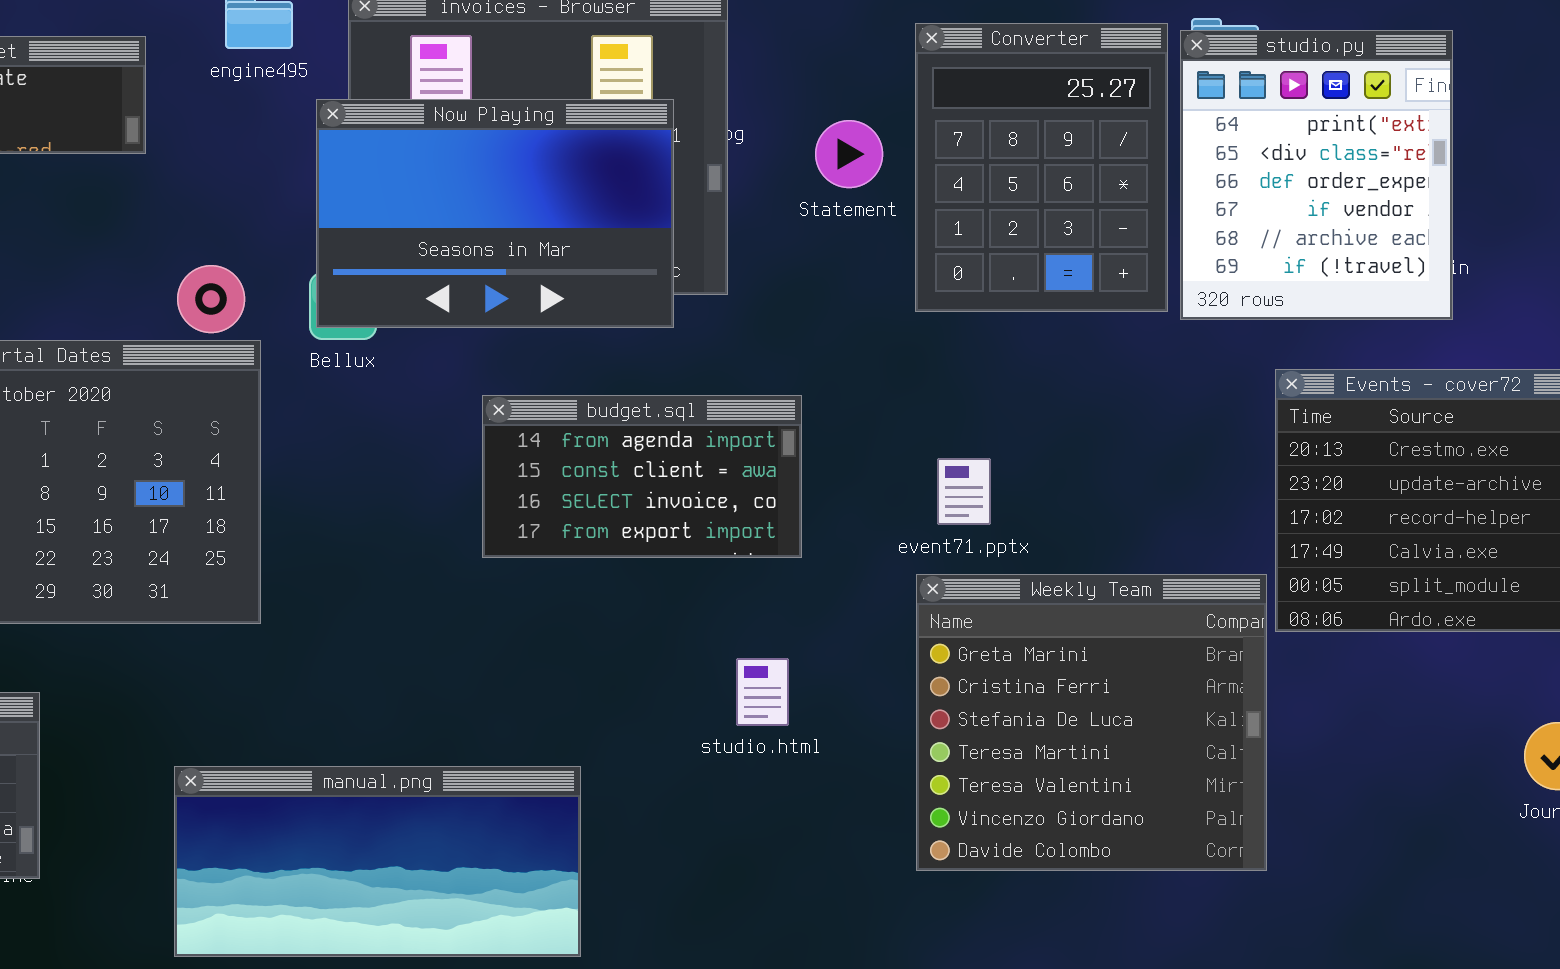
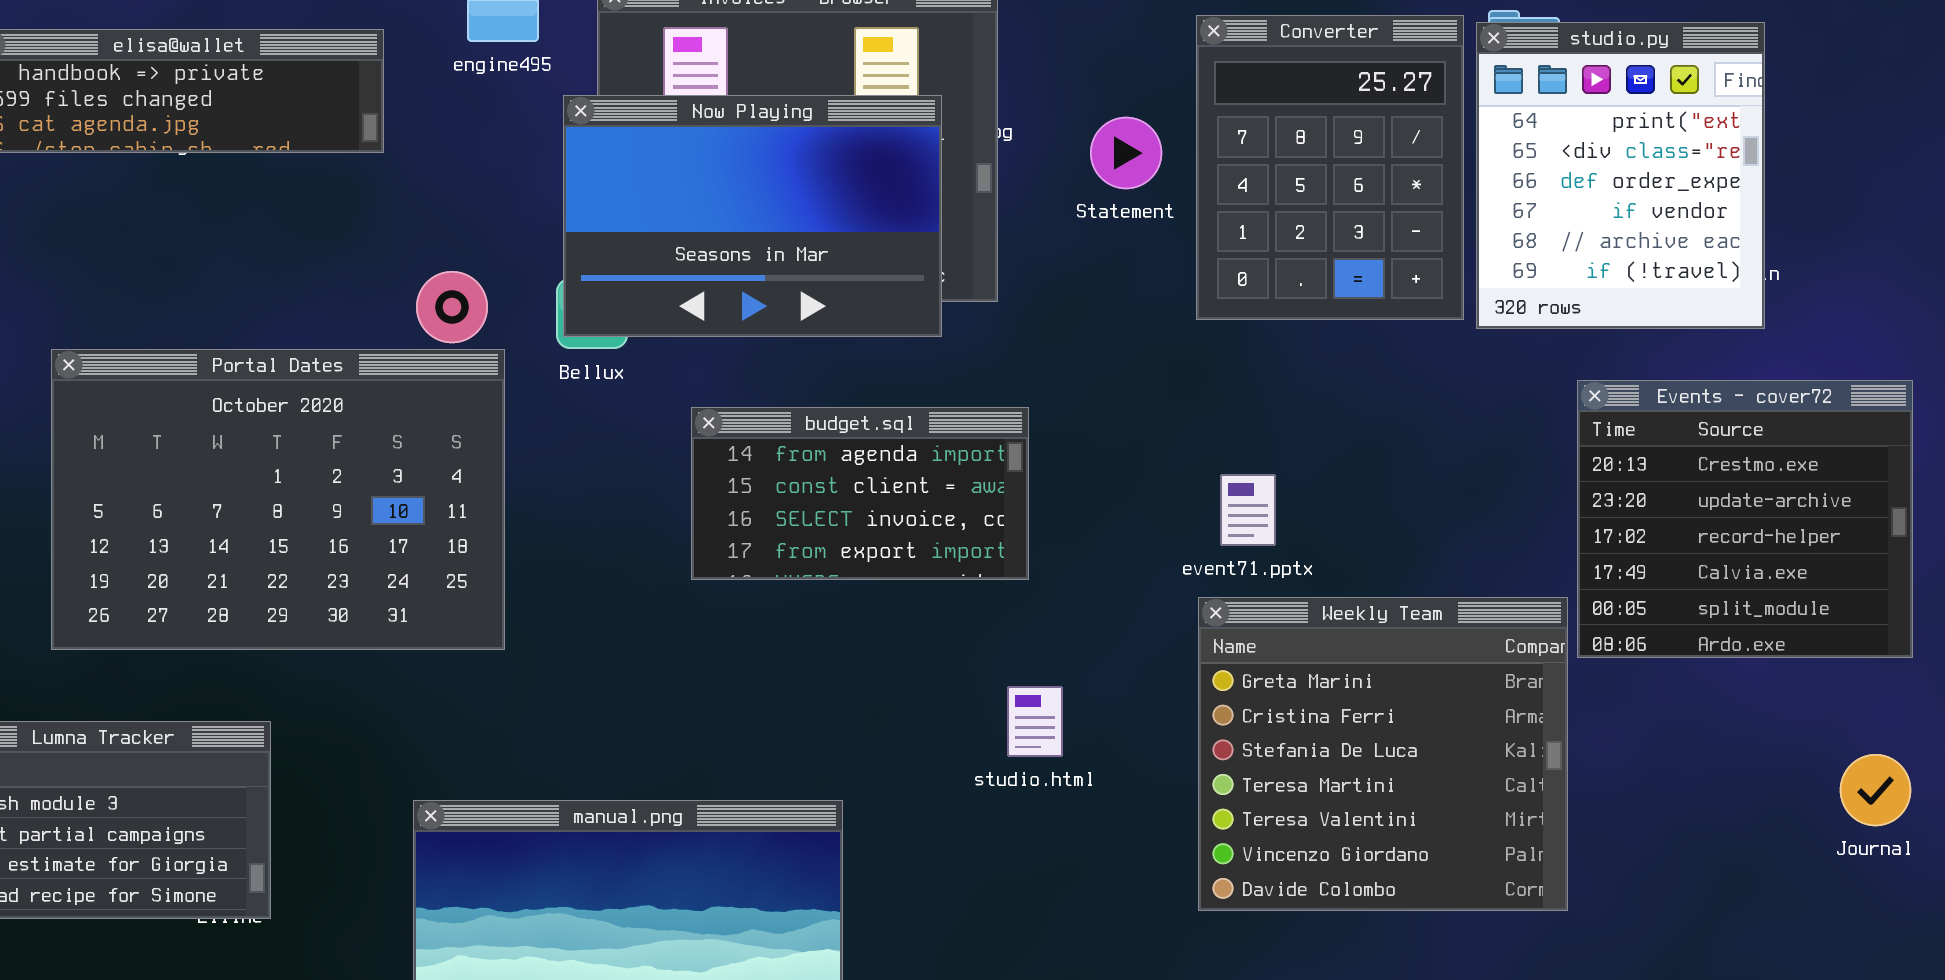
budget.sql: [482,395,802,558] -> [691,407,1029,580], moved

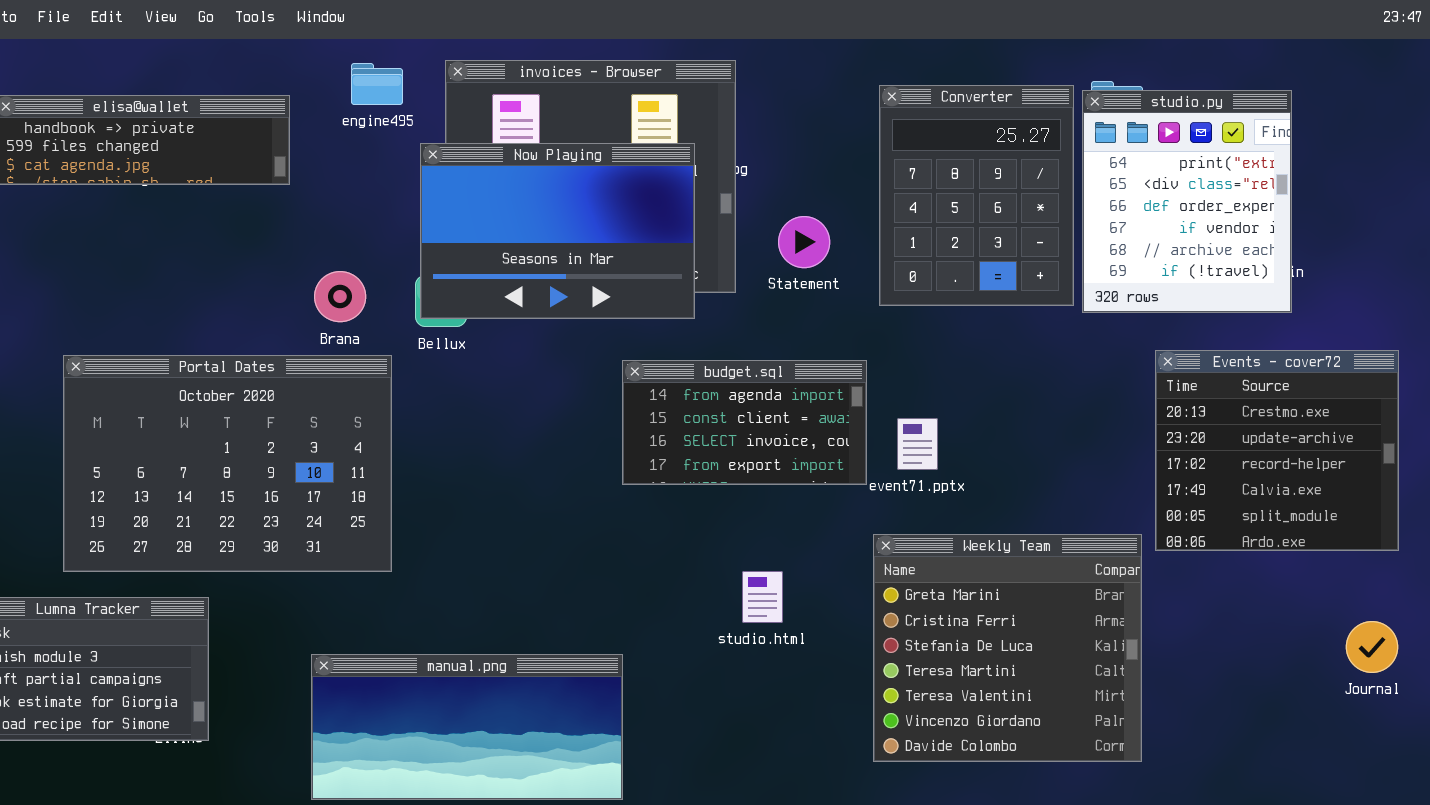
Statement: [1090,117,1162,189] -> [778,216,830,268], moved
Portal Dates: [51,349,505,650] -> [63,355,392,572], moved
budget.sql: [691,407,1029,580] -> [622,360,867,485], moved
Weekly Team: [1198,597,1568,911] -> [873,534,1142,762], moved

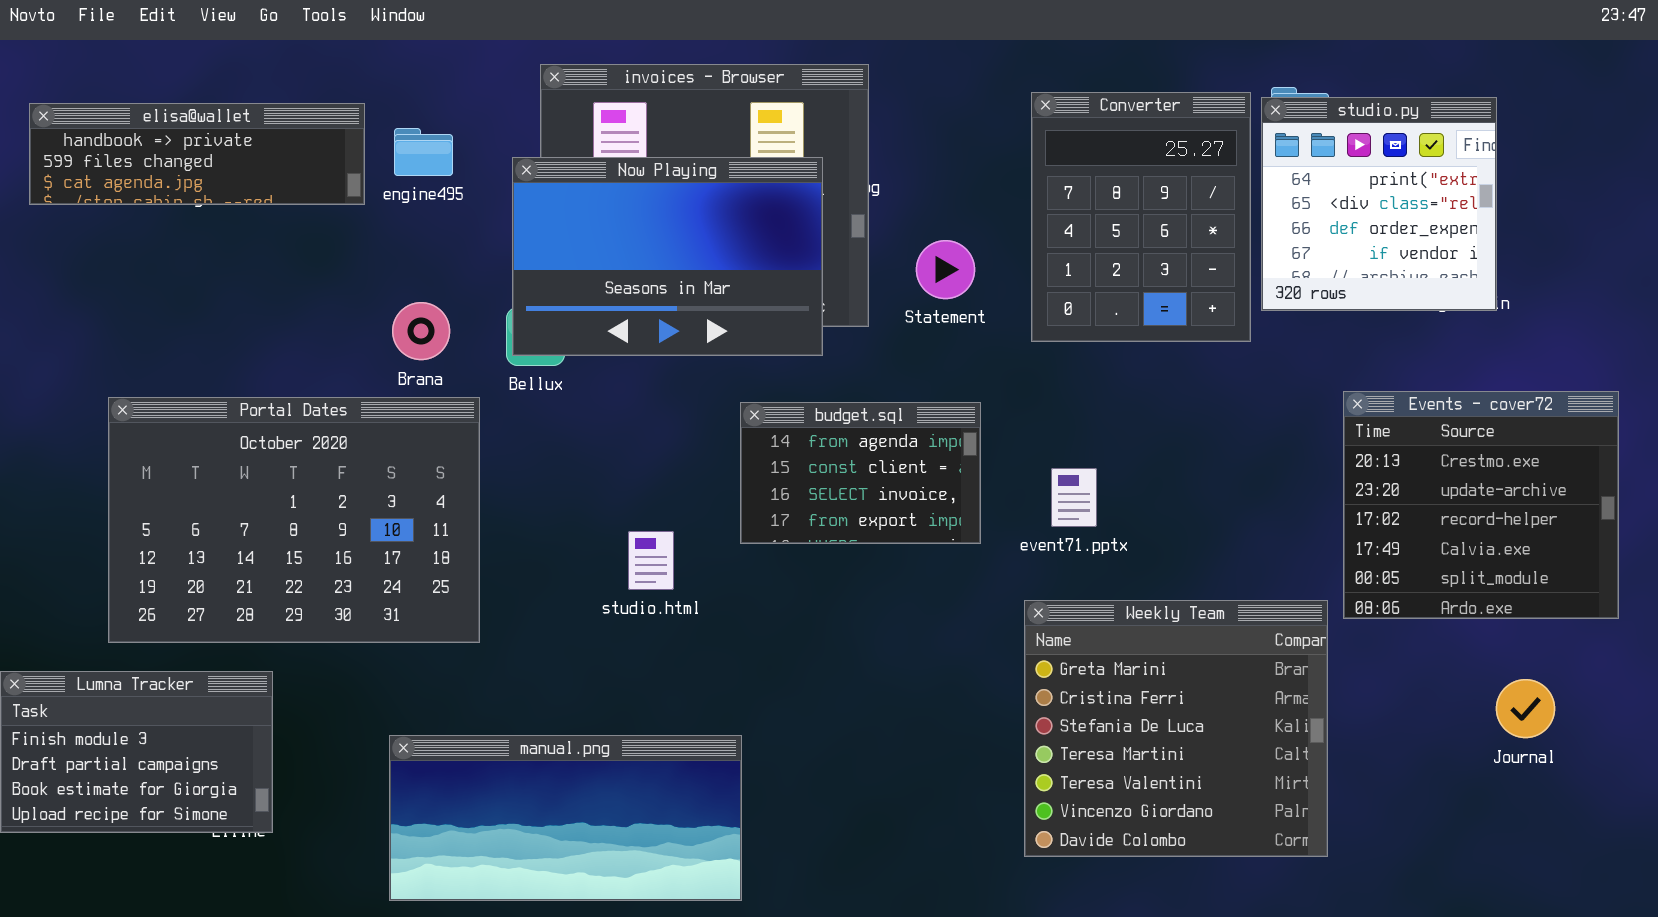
engine495: [351,63,403,105] -> [394,128,453,176], moved
studio.py: [1082,90,1292,313] -> [1261,97,1497,311], resized
budget.sql: [622,360,867,485] -> [740,402,981,544], resized
studio.html: [742,571,783,623] -> [628,531,674,590], moved
Journal: [1346,621,1398,673] -> [1496,679,1555,738], moved

